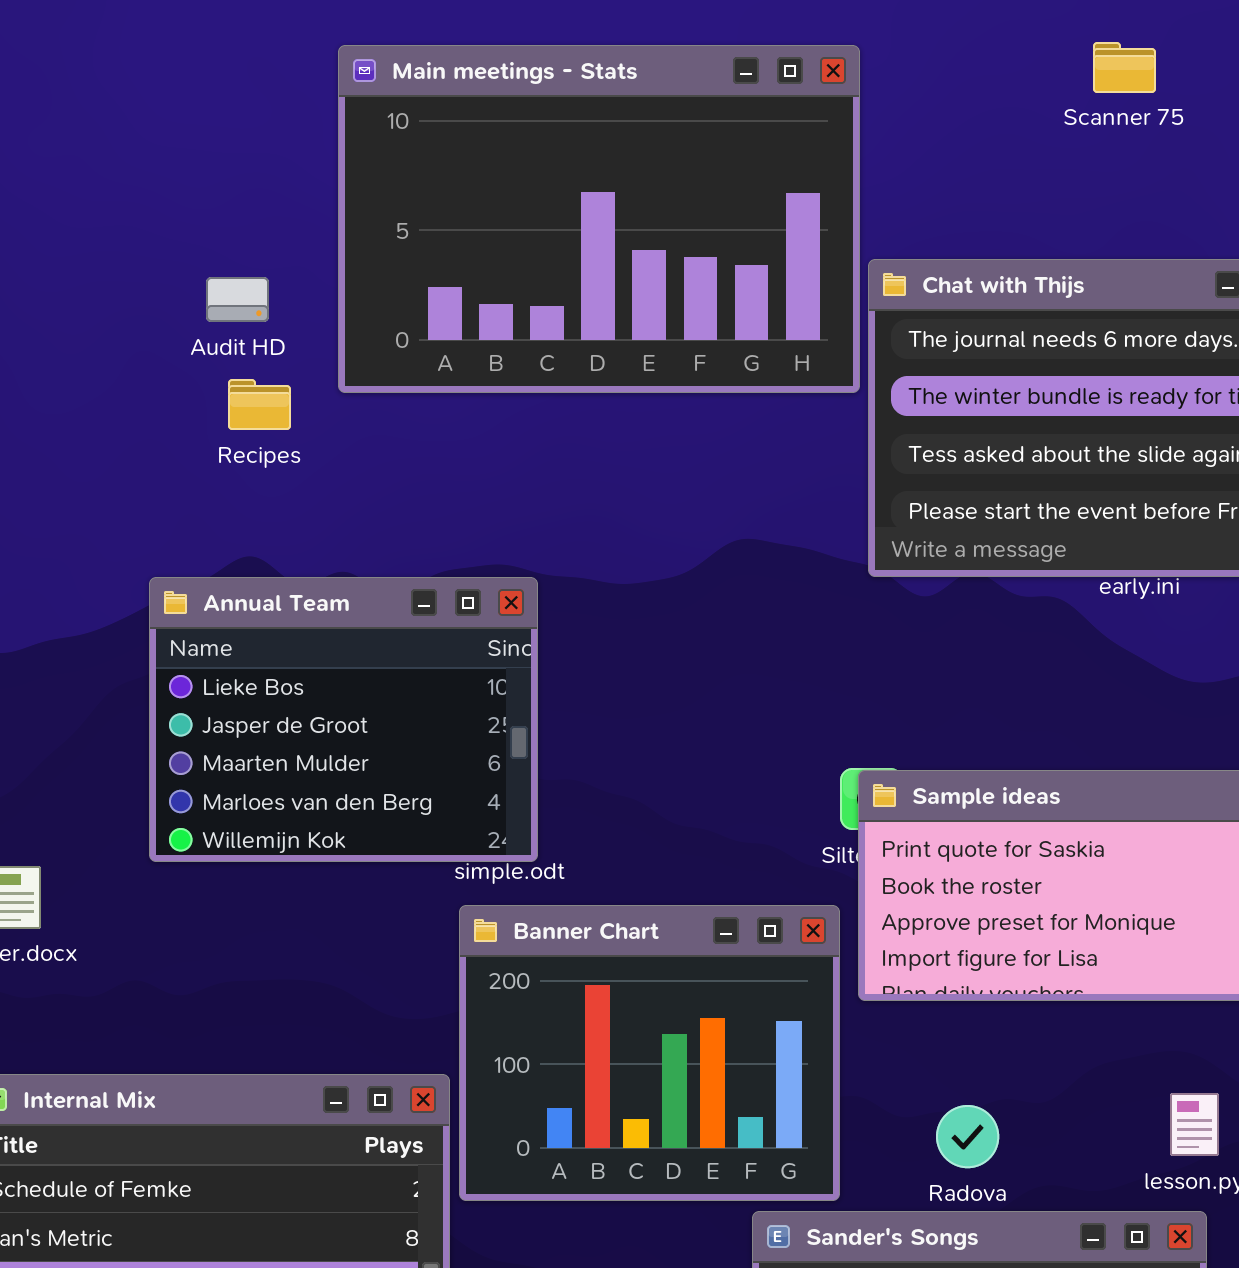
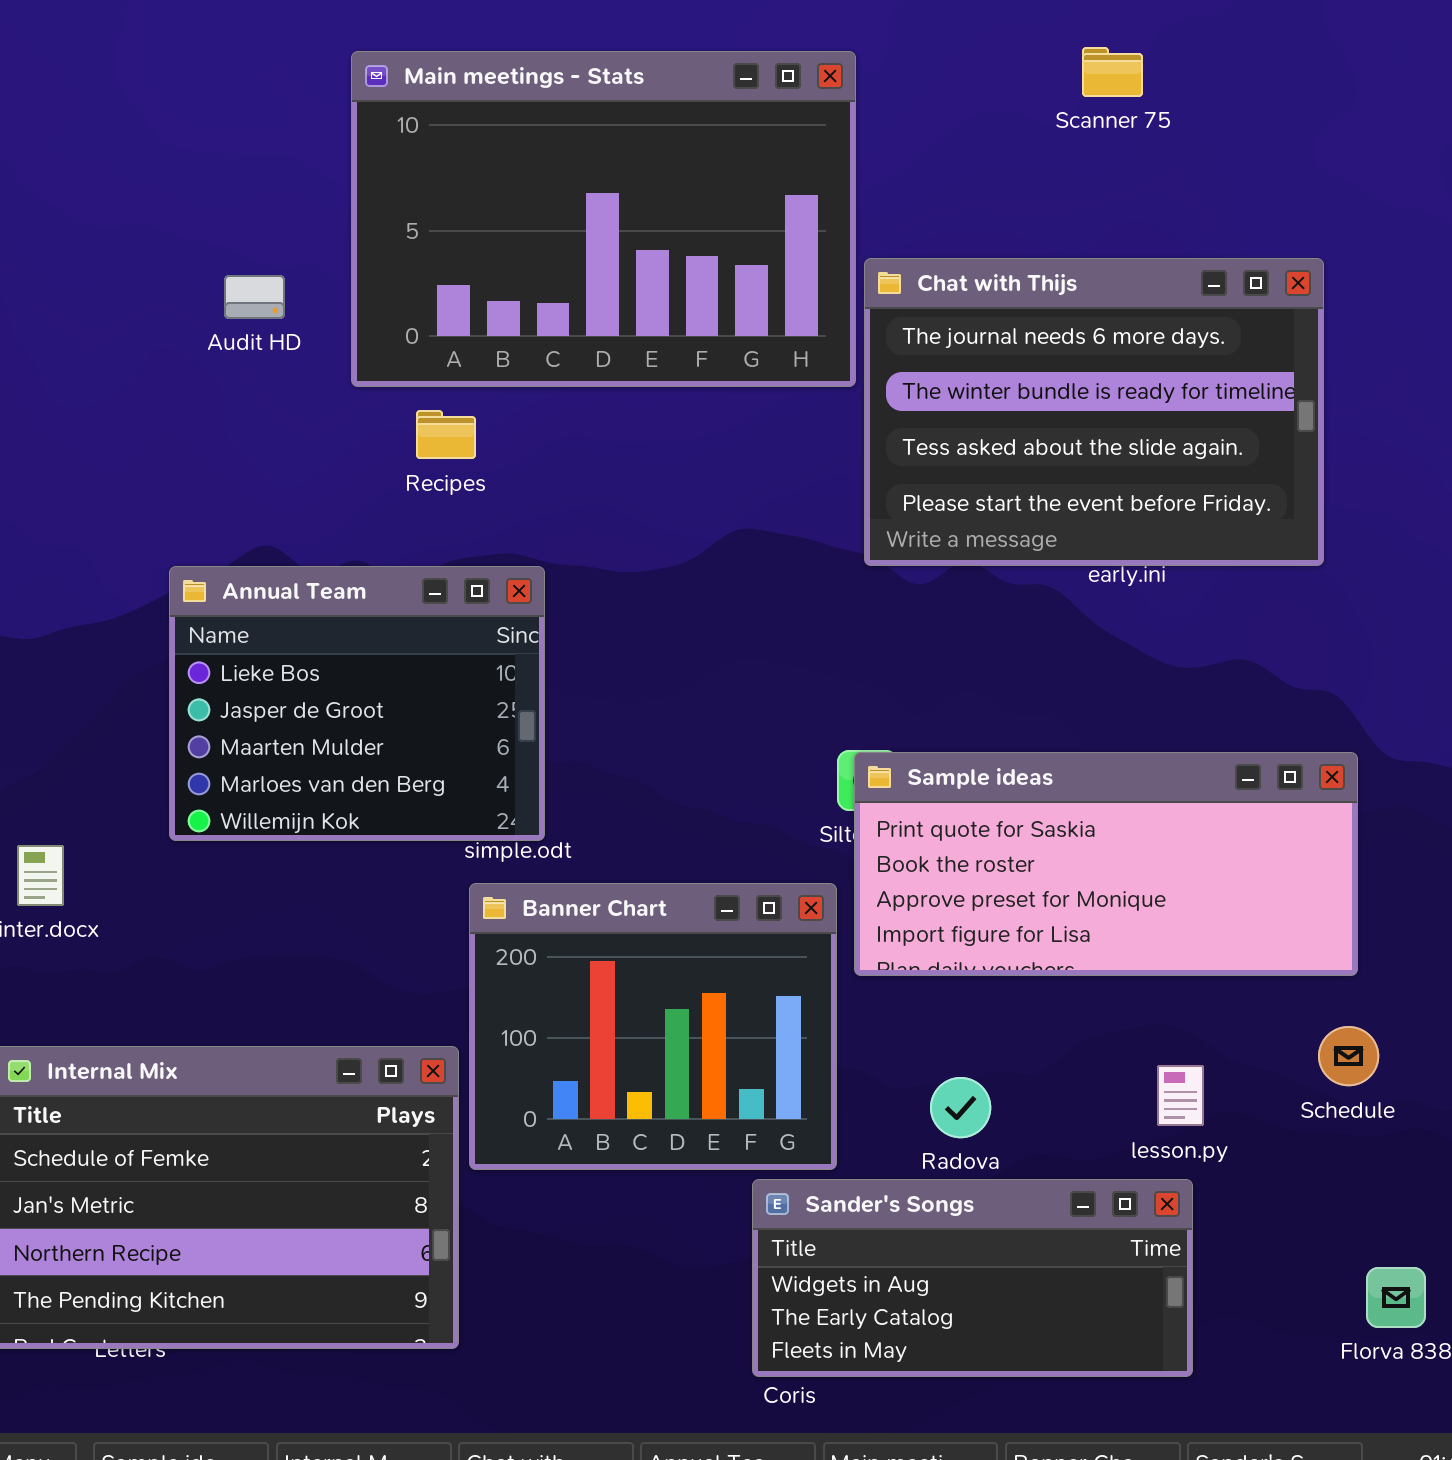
Recipes: [228,379,291,430] -> [416,410,476,459], moved

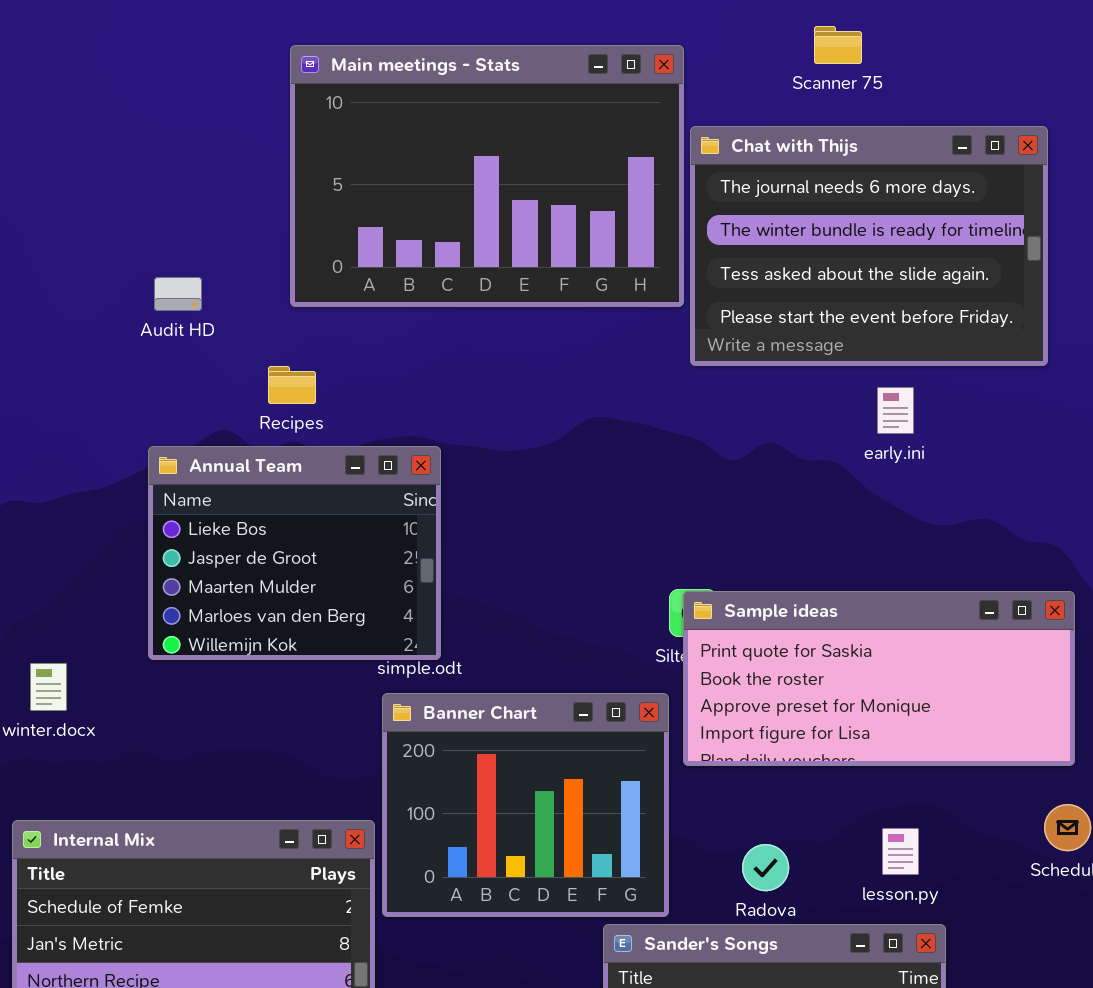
Scanner 75: [1082,47,1143,97] -> [814,26,862,64], moved
Chat with Thijs: [864,258,1324,566] -> [690,126,1048,366], moved
Audit HD: [224,275,285,319] -> [154,277,202,311], moved
Recipes: [416,410,476,459] -> [268,366,316,404], moved
lesson.py: [1157,1065,1204,1126] -> [882,828,919,875], moved

